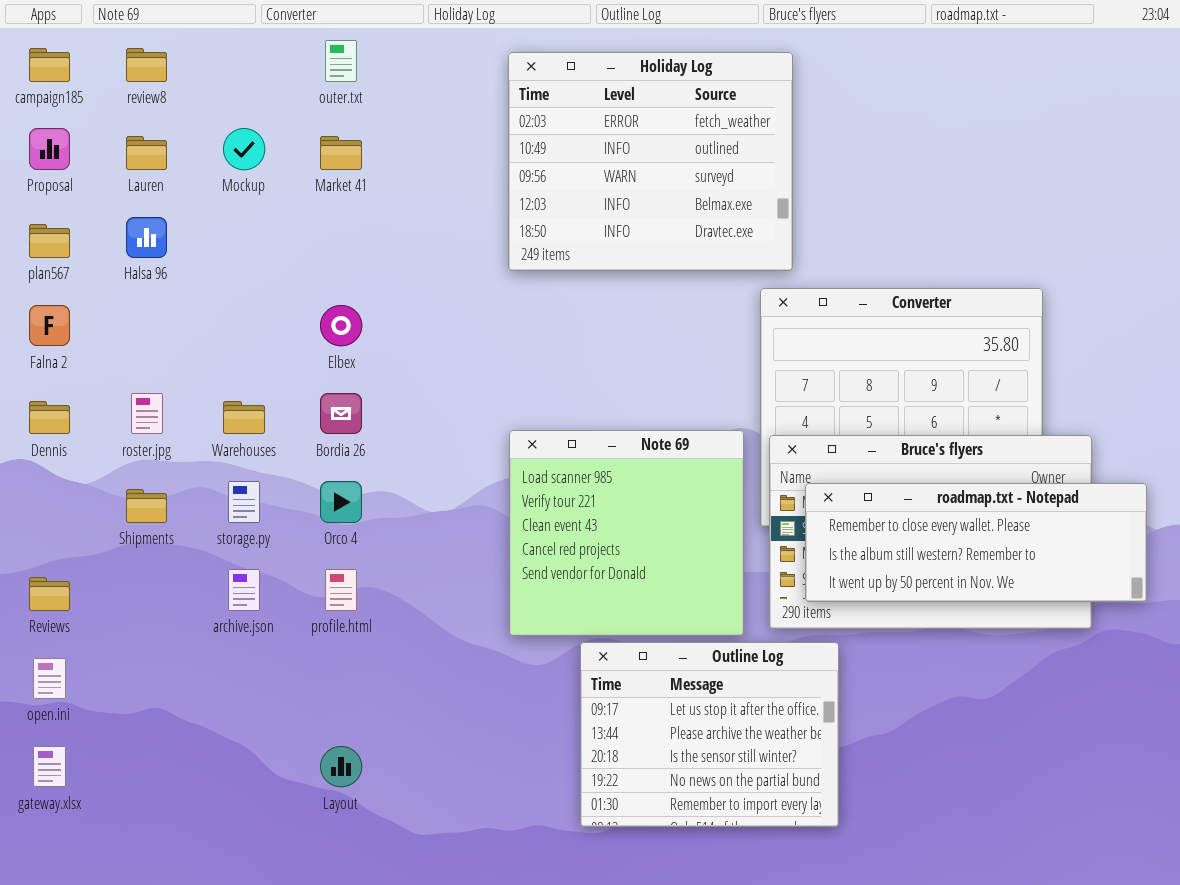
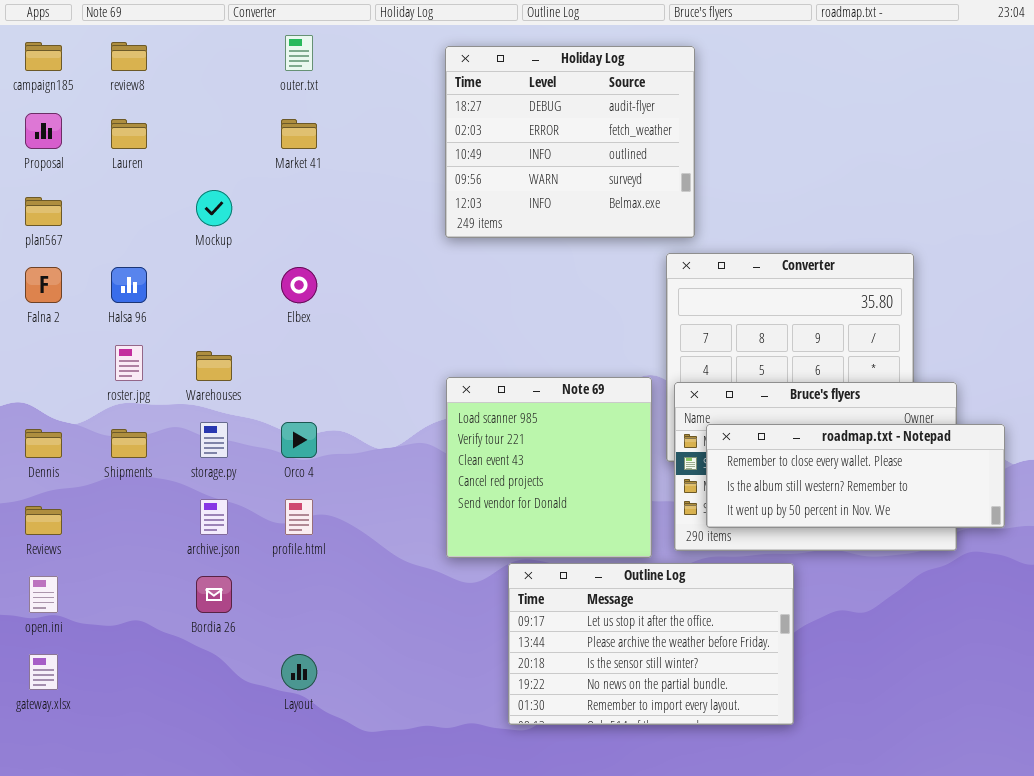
Holiday Log: [508,52,793,271] -> [445,46,695,238], scrolled up 1 row
Mockup: [223,128,265,170] -> [196,190,232,226], moved
Halsa 96: [126,217,167,258] -> [111,267,147,303], moved
Bordia 26: [320,393,362,434] -> [196,576,232,613], moved
Dennis: [29,401,70,434] -> [25,429,62,458], moved
Outline Log: [580,642,839,827] -> [508,563,794,725], resized

